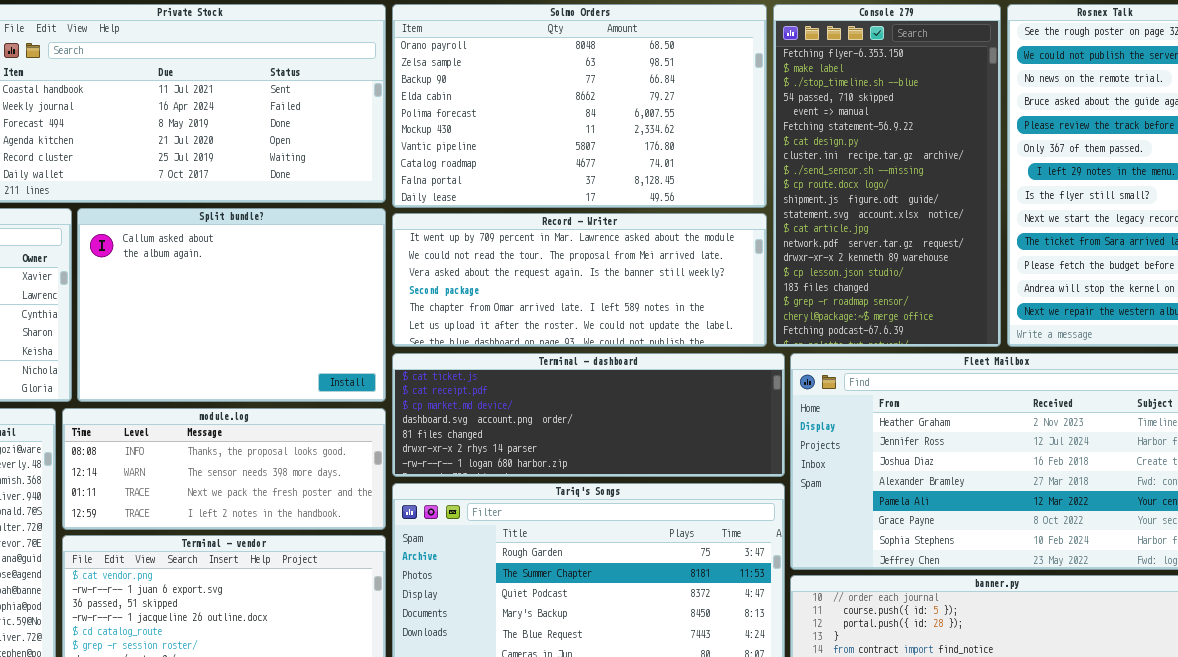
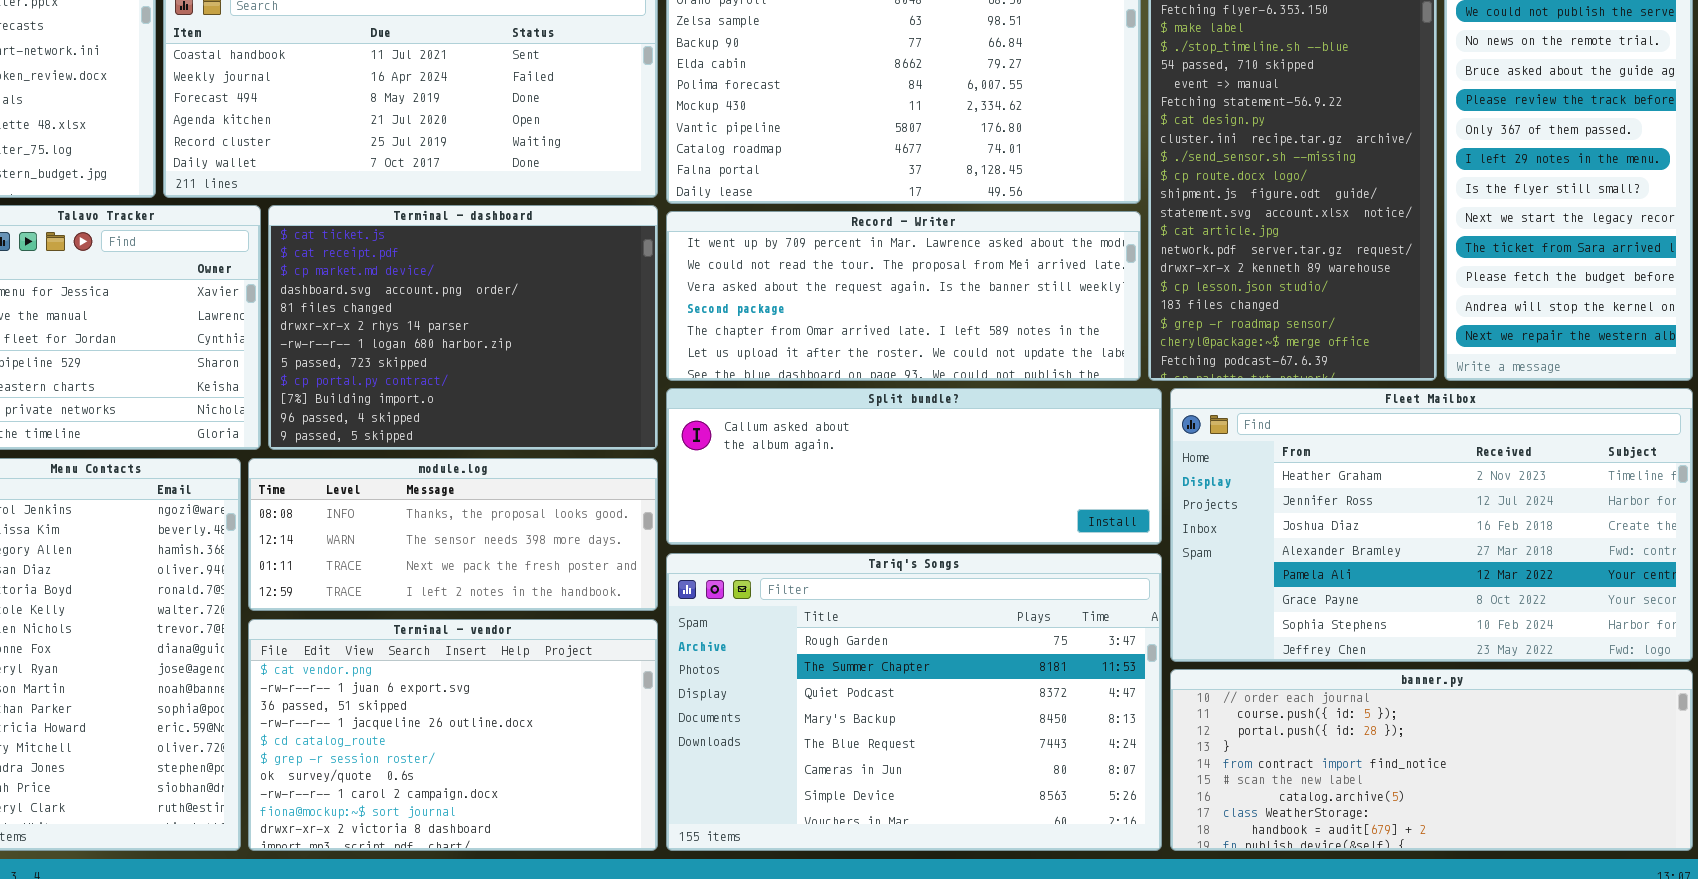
Split bundle?: [77,208,386,402] -> [666,388,1162,545], moved, resized
Terminal - dashboard: [392,353,785,477] -> [268,205,658,450], moved, resized

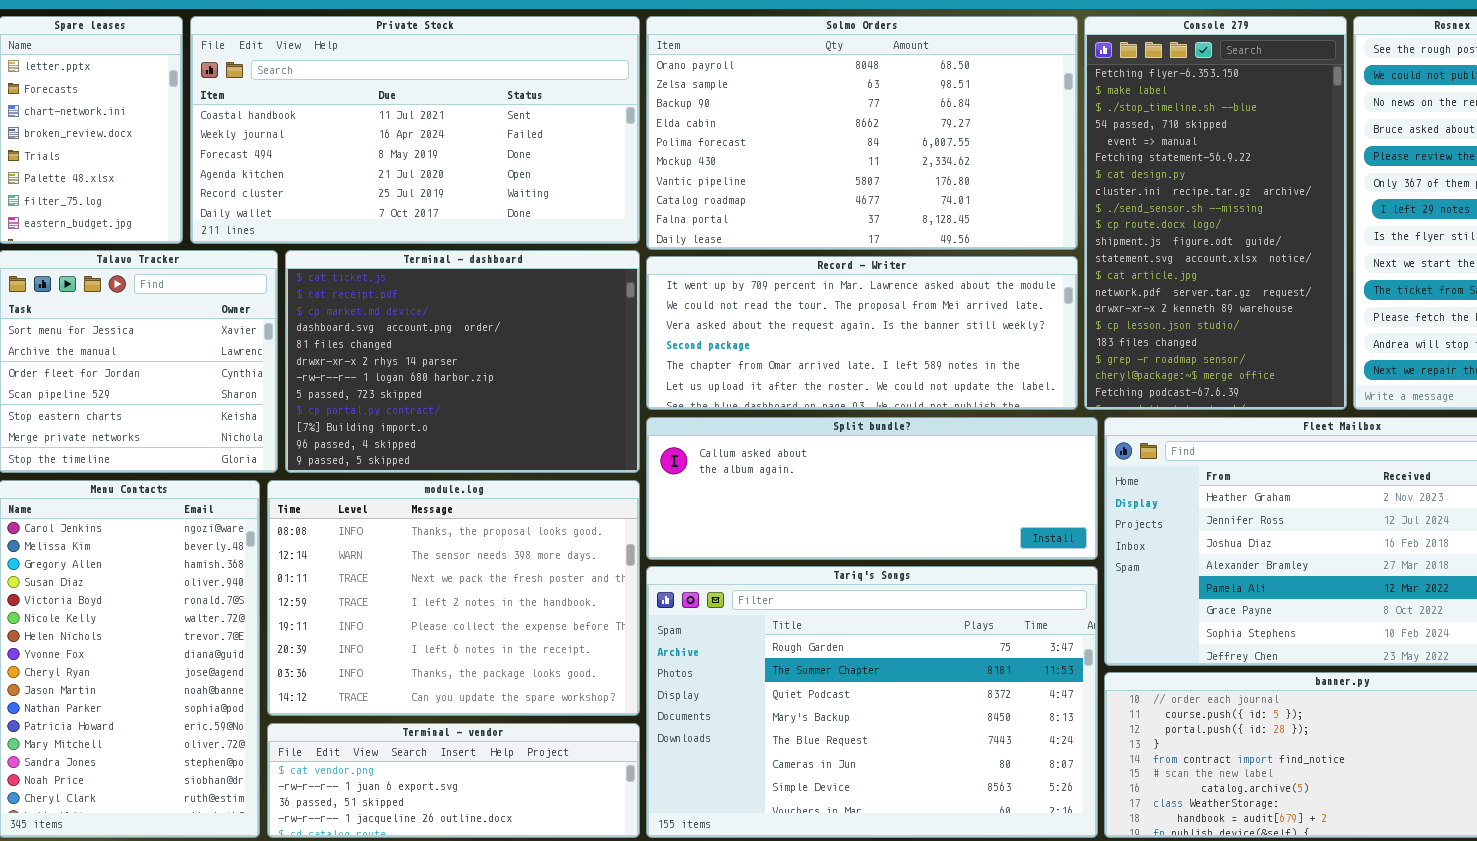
module.log: [248,458,658,611] -> [267,480,640,716], resized
Terminal - vendor: [248,619,658,851] -> [267,723,640,838], resized

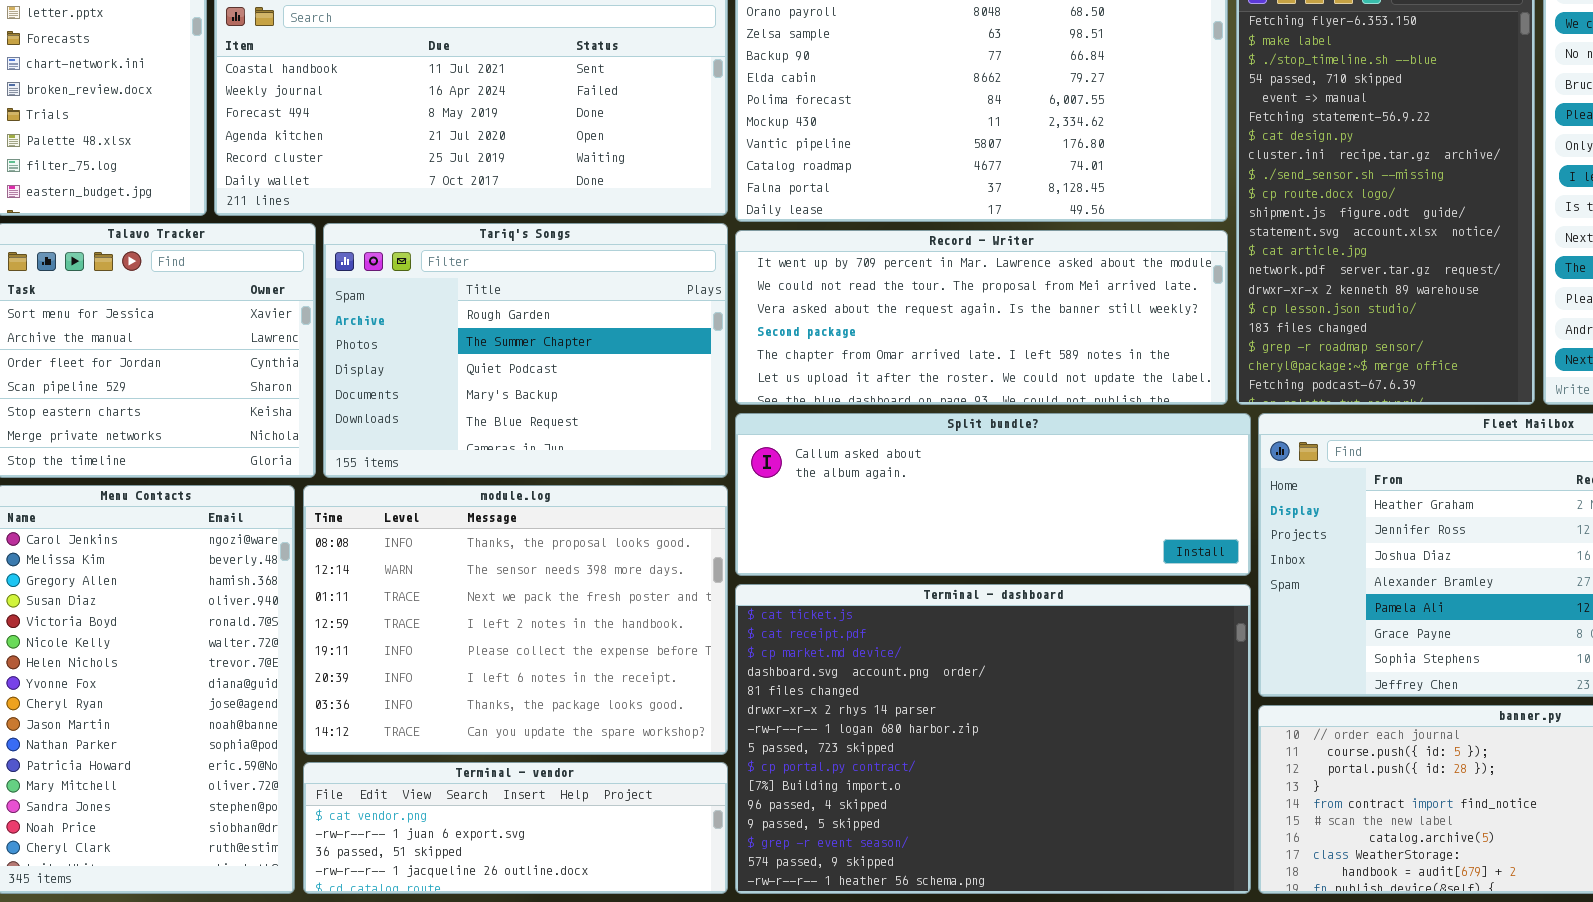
Terminal - dashboard: [285,250,640,473] -> [735,584,1251,894], moved, resized
Tariq's Songs: [646,566,1098,838] -> [323,223,728,478], moved, resized

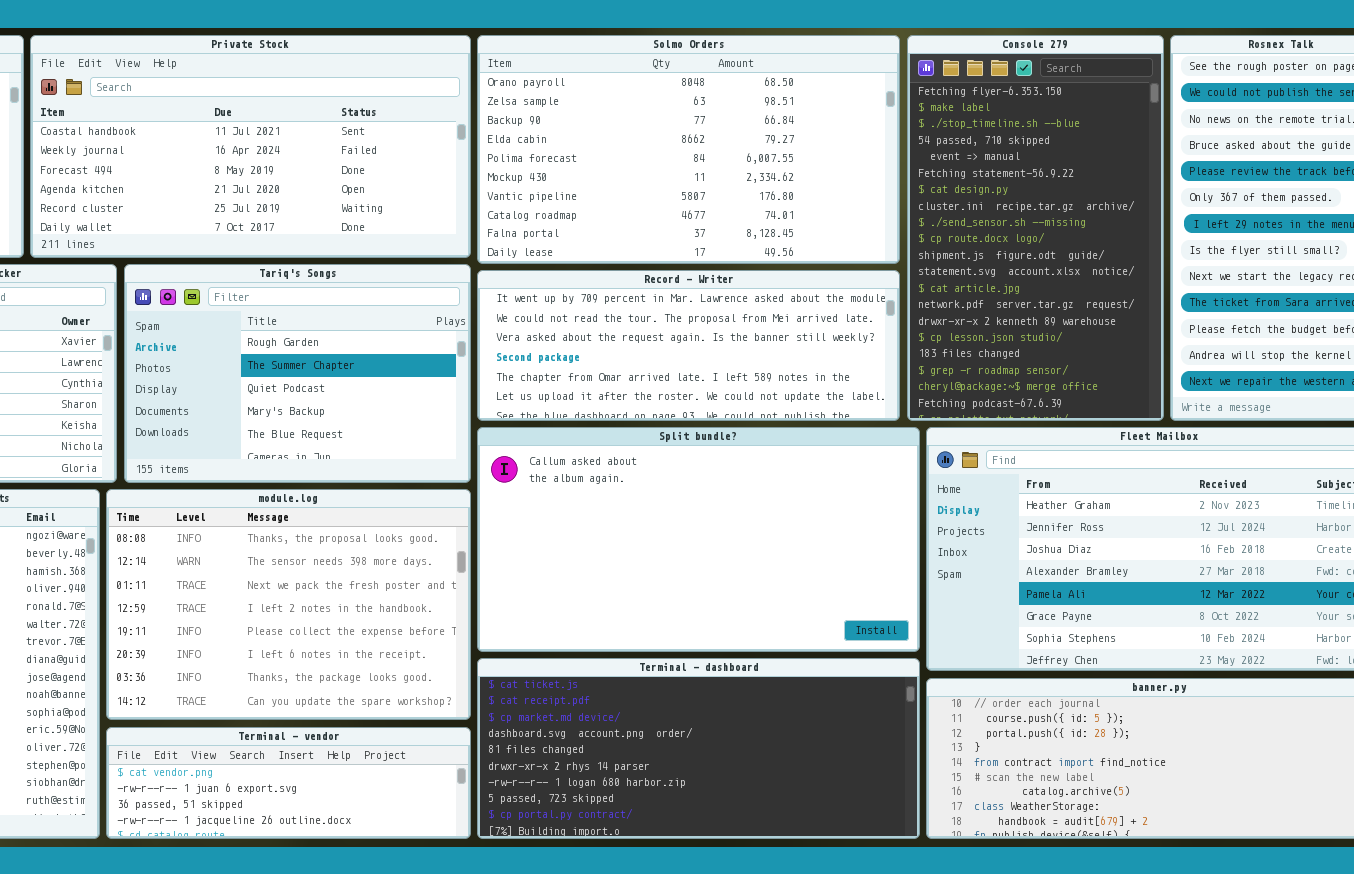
Split bundle?: [735,413,1251,576] -> [477,427,920,652], resized
Terminal - dashboard: [735,584,1251,894] -> [477,658,920,839], resized

